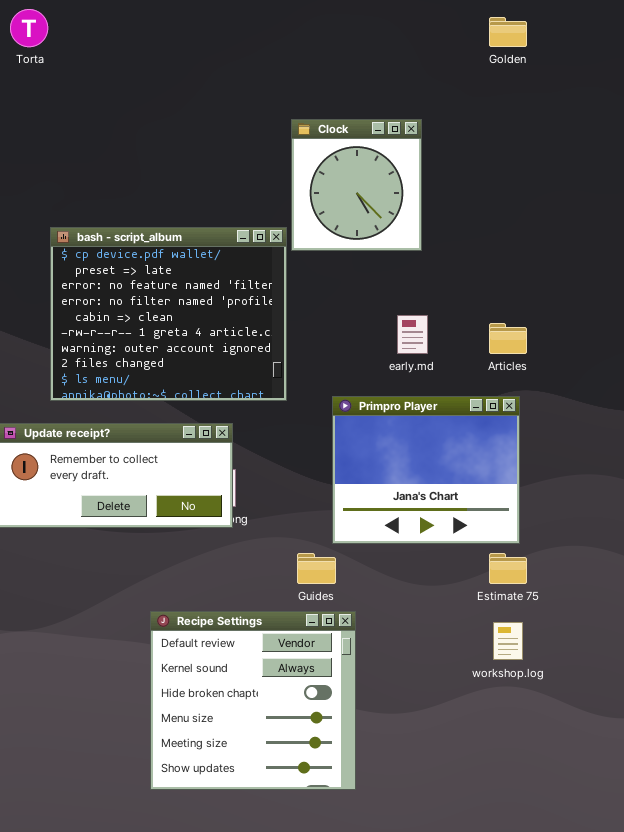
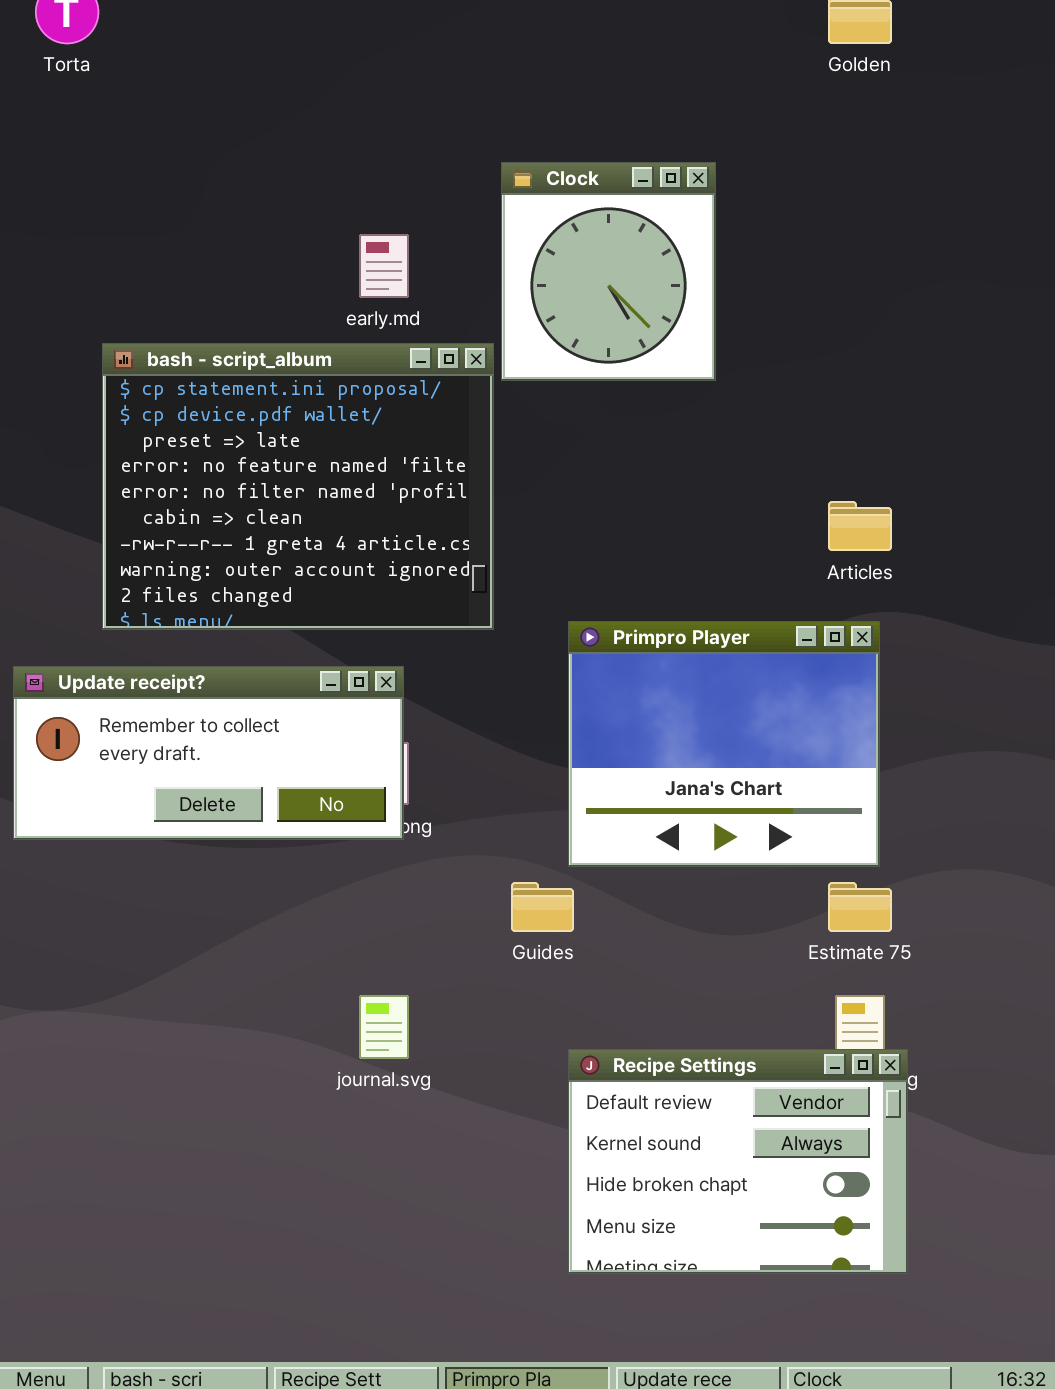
bash - script_album: [50,227,287,401] -> [102,343,494,630], scrolled up 1 row
early.md: [397,315,428,354] -> [359,234,409,298], moved
Recipe Settings: [150,611,356,790] -> [568,1049,908,1274], moved, resized

